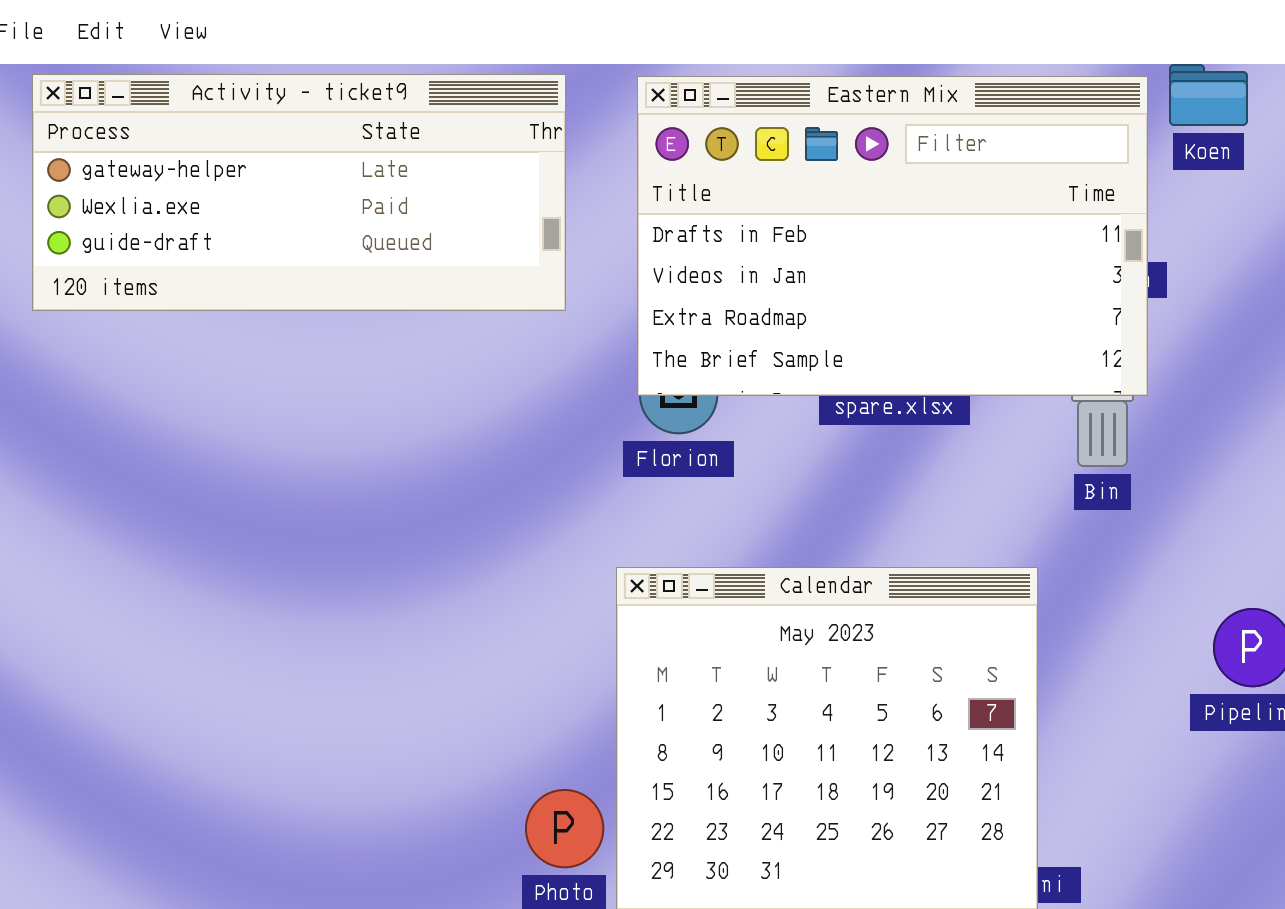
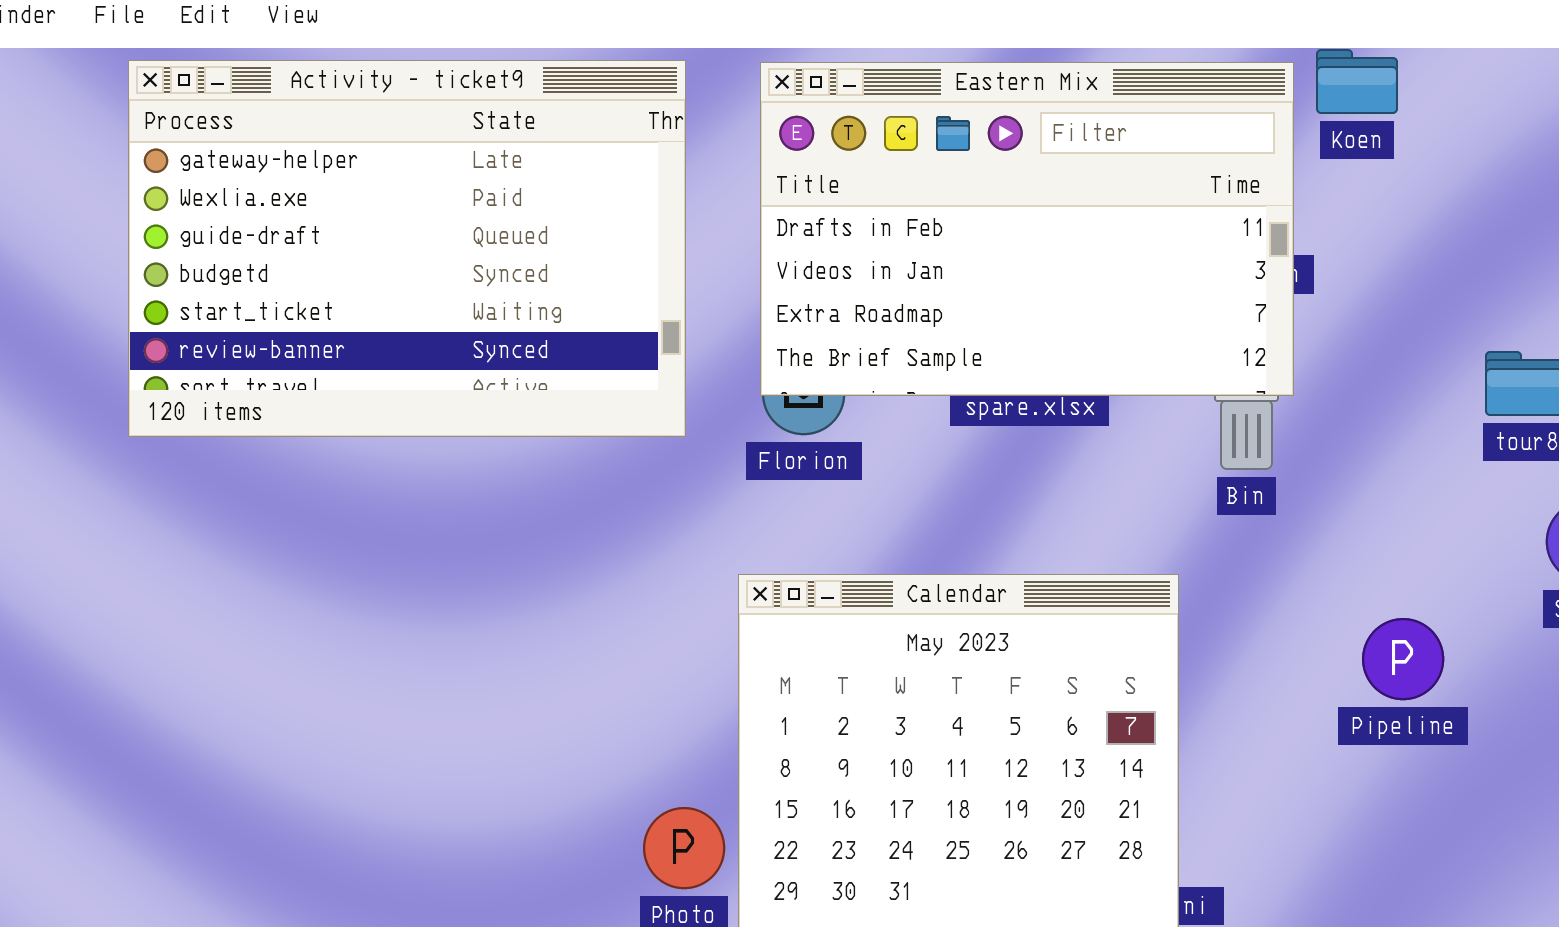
Activity - ticket9: [32,74,566,311] -> [128,60,686,437], resized

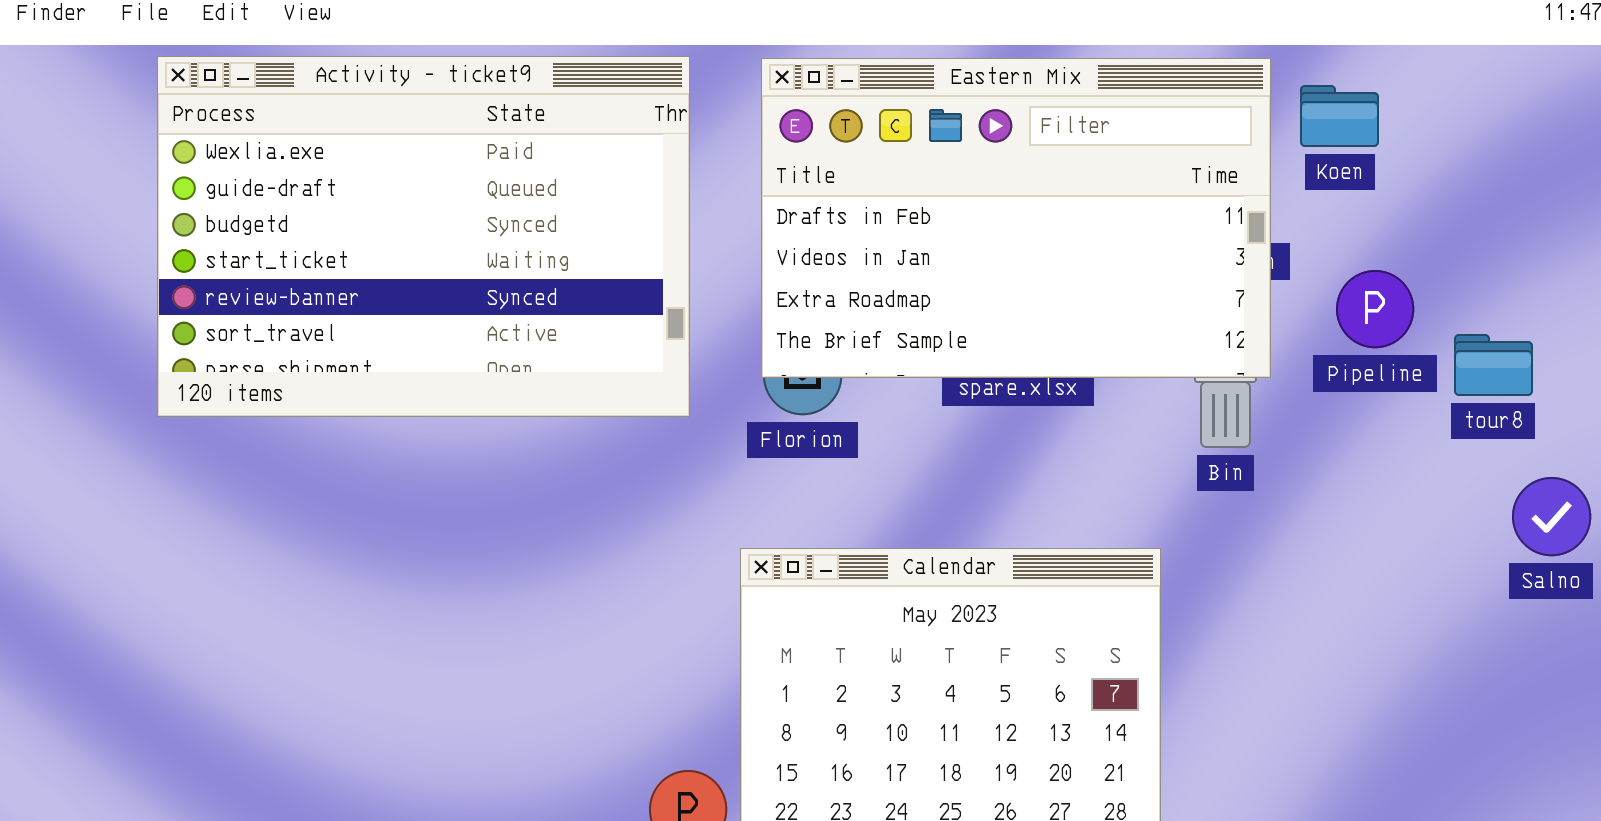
Koen: [1316,49,1398,114] -> [1300,85,1379,147], moved
Activity - ticket9: [128,60,686,437] -> [157,56,690,417], scrolled down 1 row
Pipeline: [1362,618,1444,700] -> [1336,270,1414,348], moved

